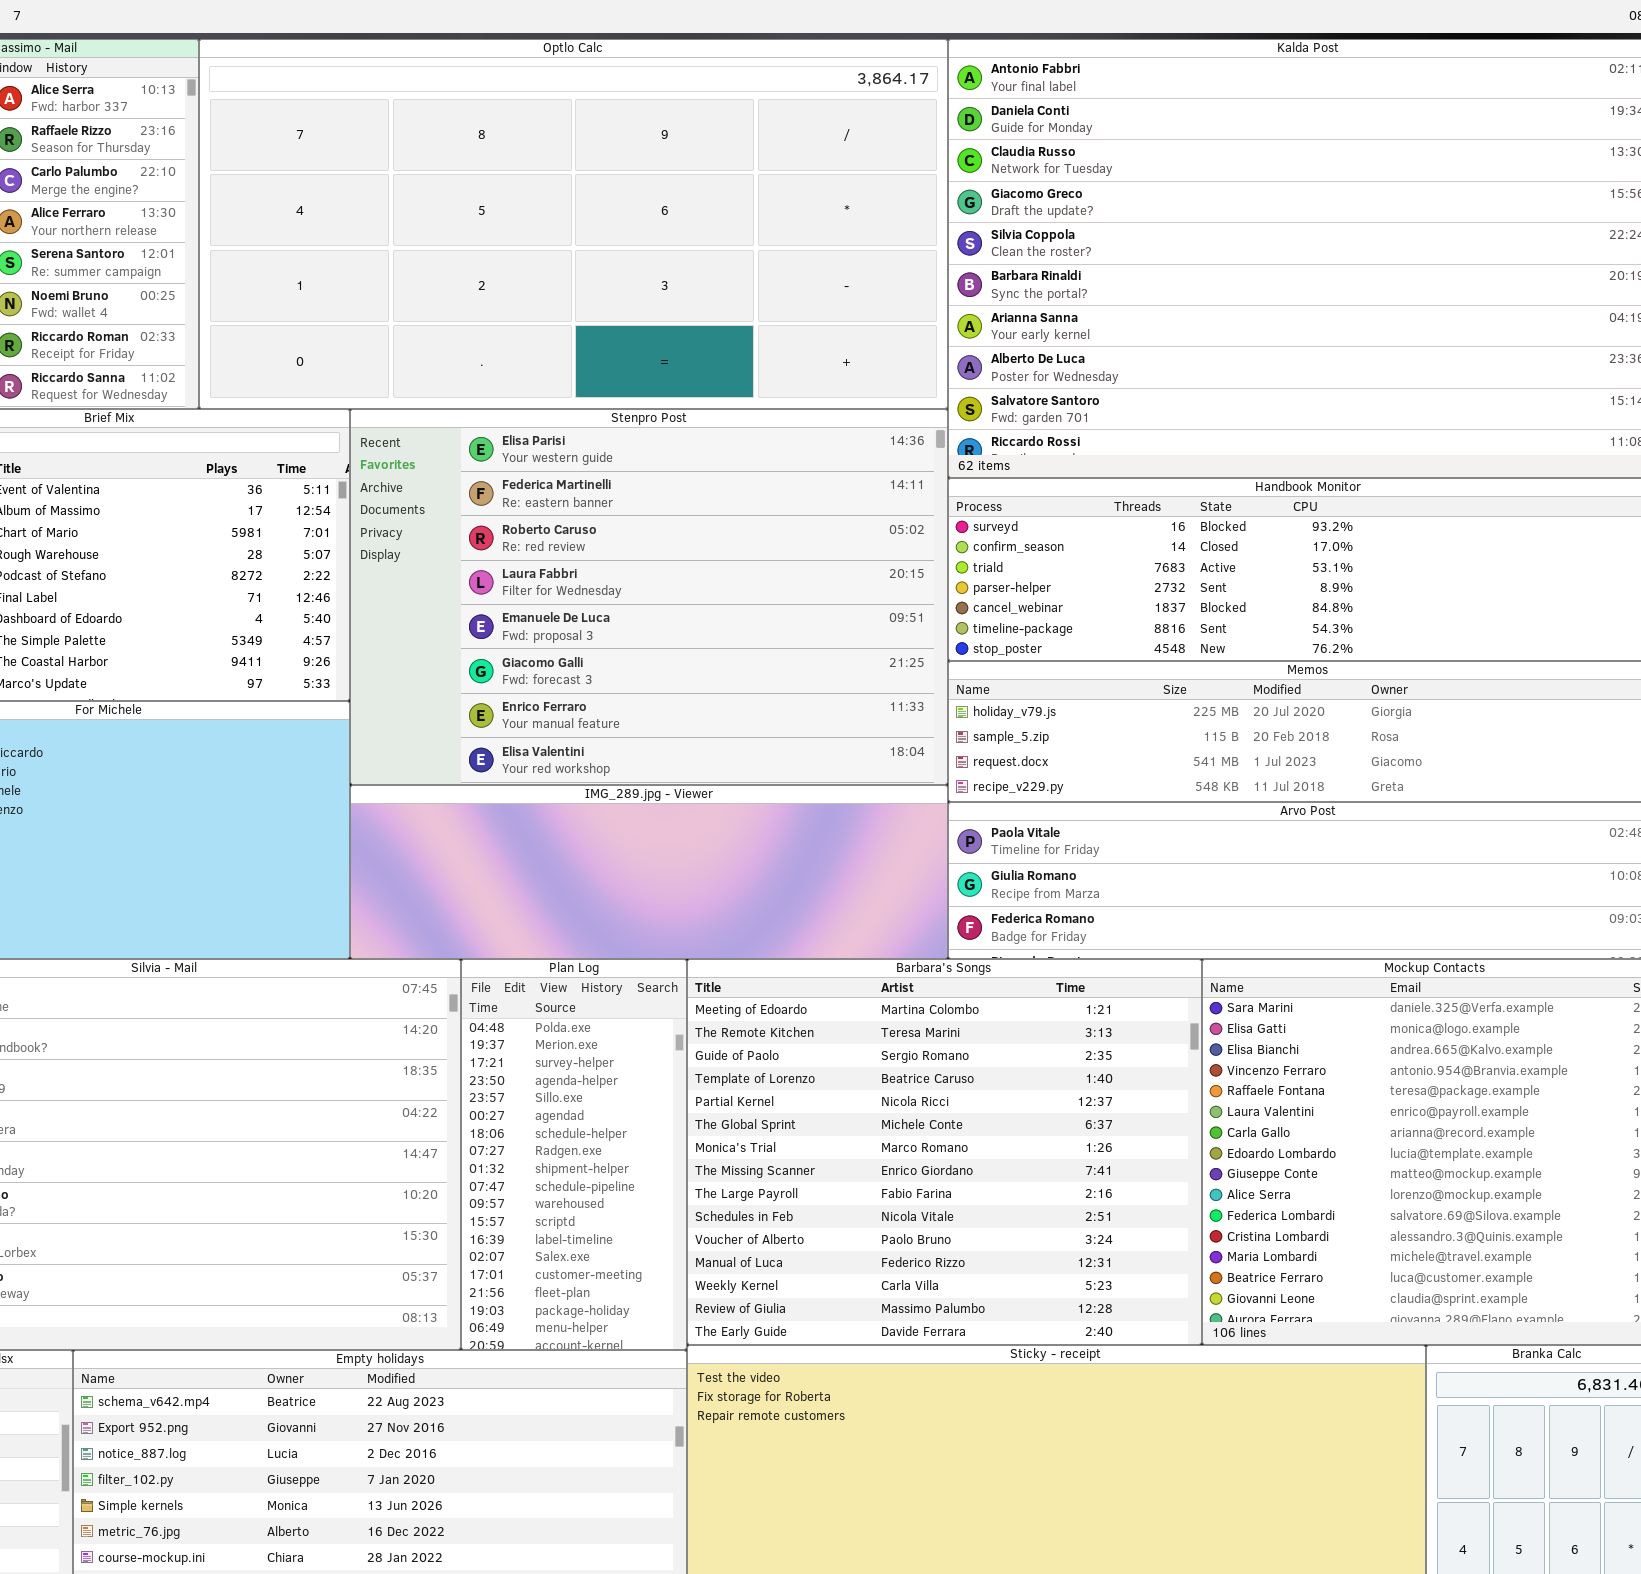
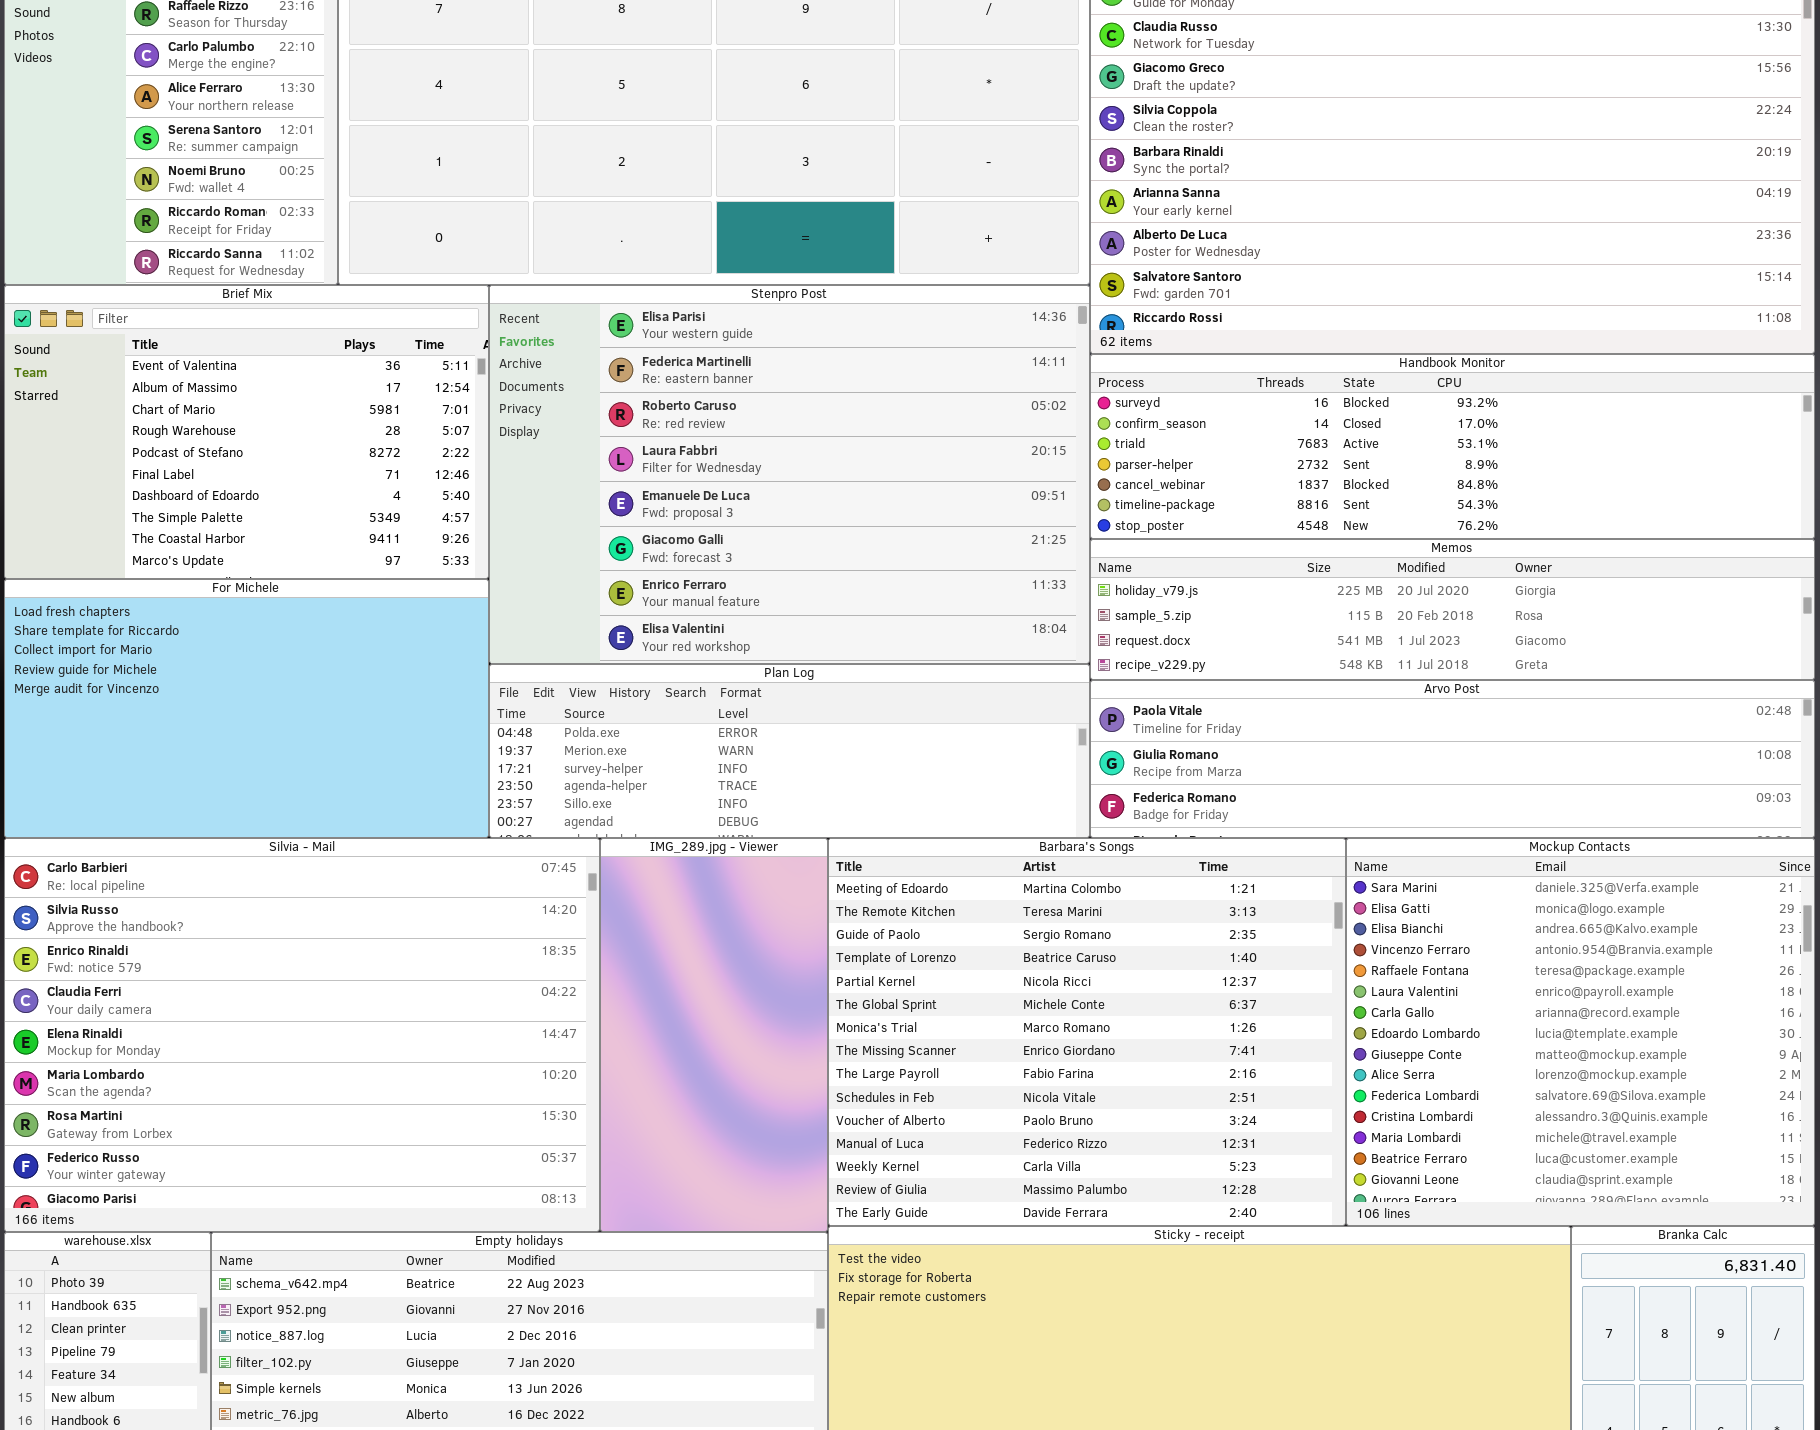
IMG_289.jpg - Viewer: [350,785,948,959] -> [600,838,828,1232], moved, resized
Plan Log: [461,959,687,1350] -> [489,664,1090,838], moved, resized

